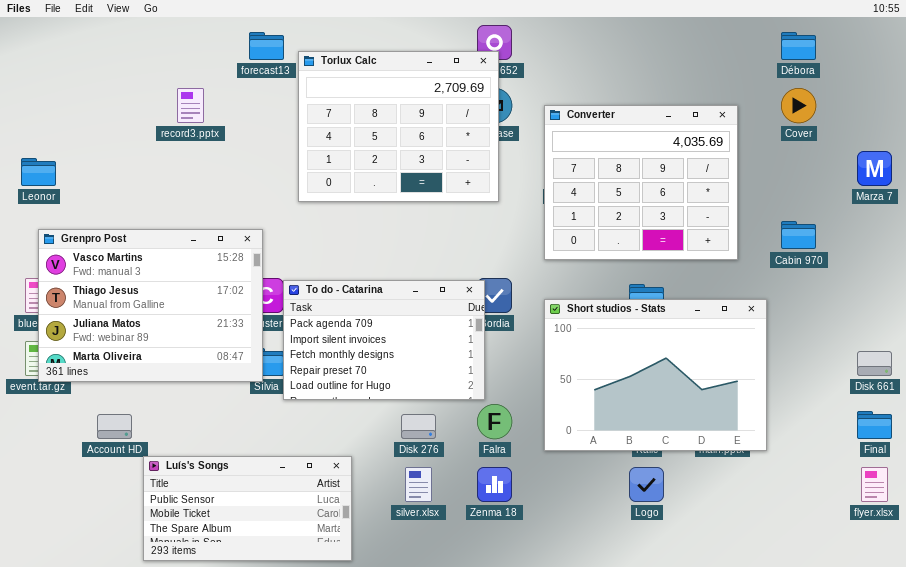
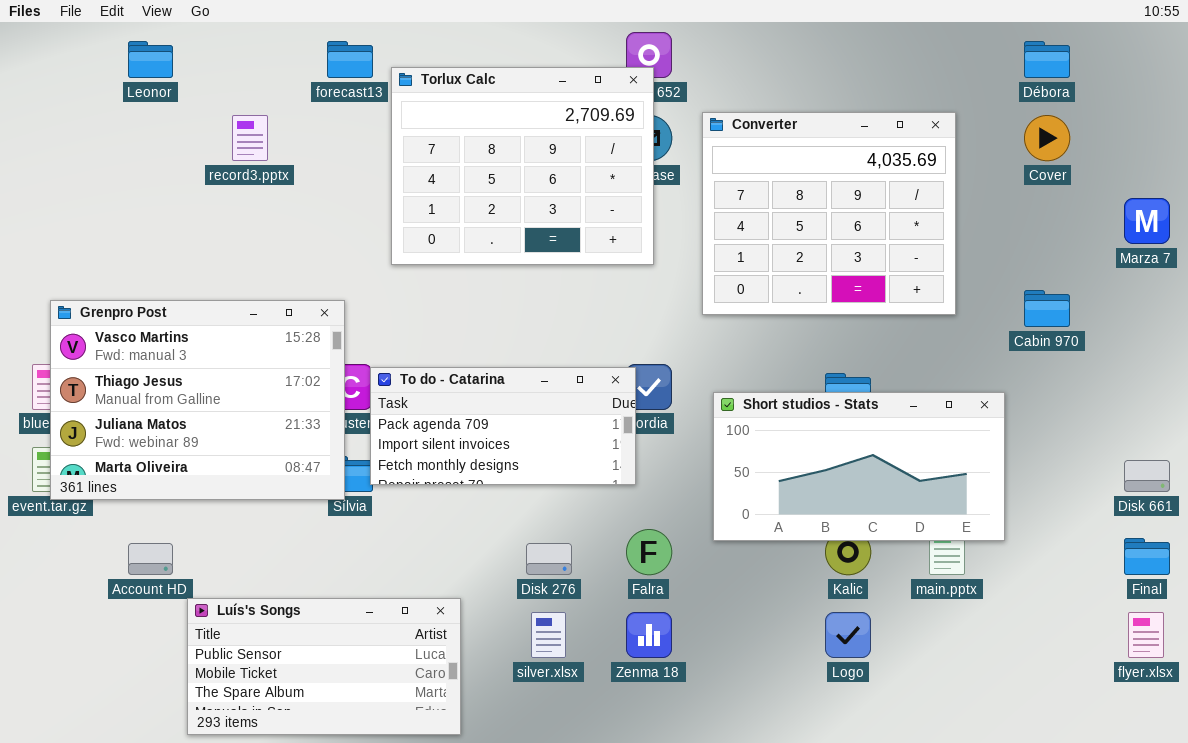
Converter: [544,105,738,260] -> [702,112,956,315], moved
Leonor: [21,158,56,186] -> [128,41,173,78], moved
To do - Catarina: [283,280,485,400] -> [370,367,636,485], resized
Short studios - Stats: [544,299,767,451] -> [713,392,1005,541], resized

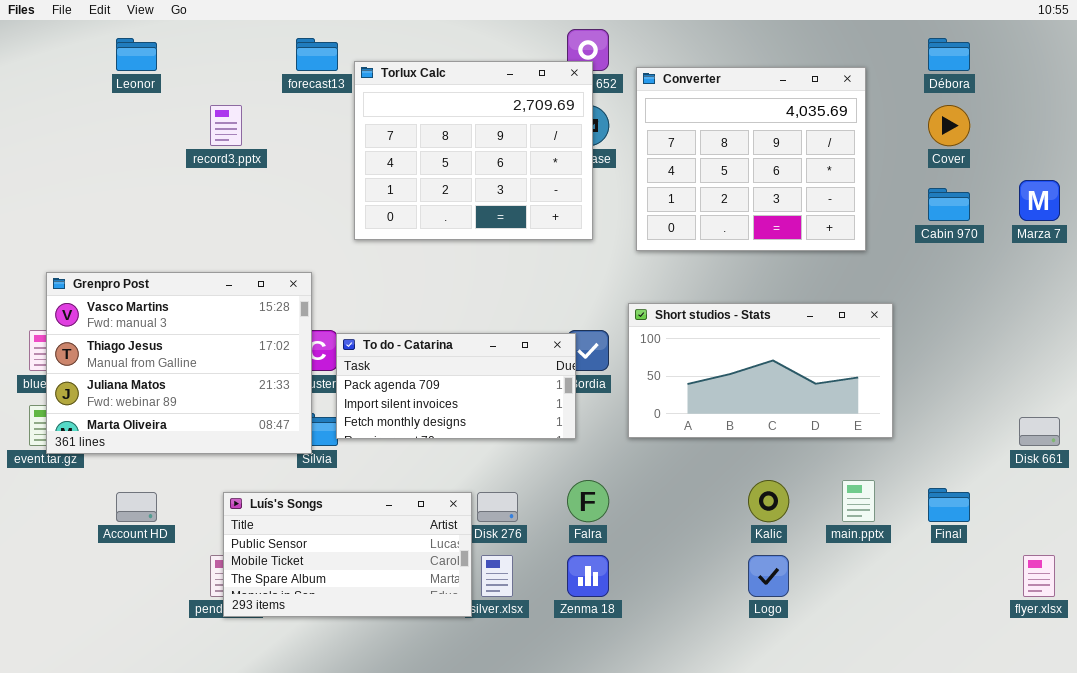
Converter: [702,112,956,315] -> [636,67,866,251], moved
Cabin 970: [1024,290,1070,327] -> [928,188,970,221], moved
Short studios - Stats: [713,392,1005,541] -> [628,303,893,438], moved
Final: [1124,538,1170,575] -> [928,488,970,522], moved
Luís's Songs: [187,598,461,735] -> [223,492,472,617], moved

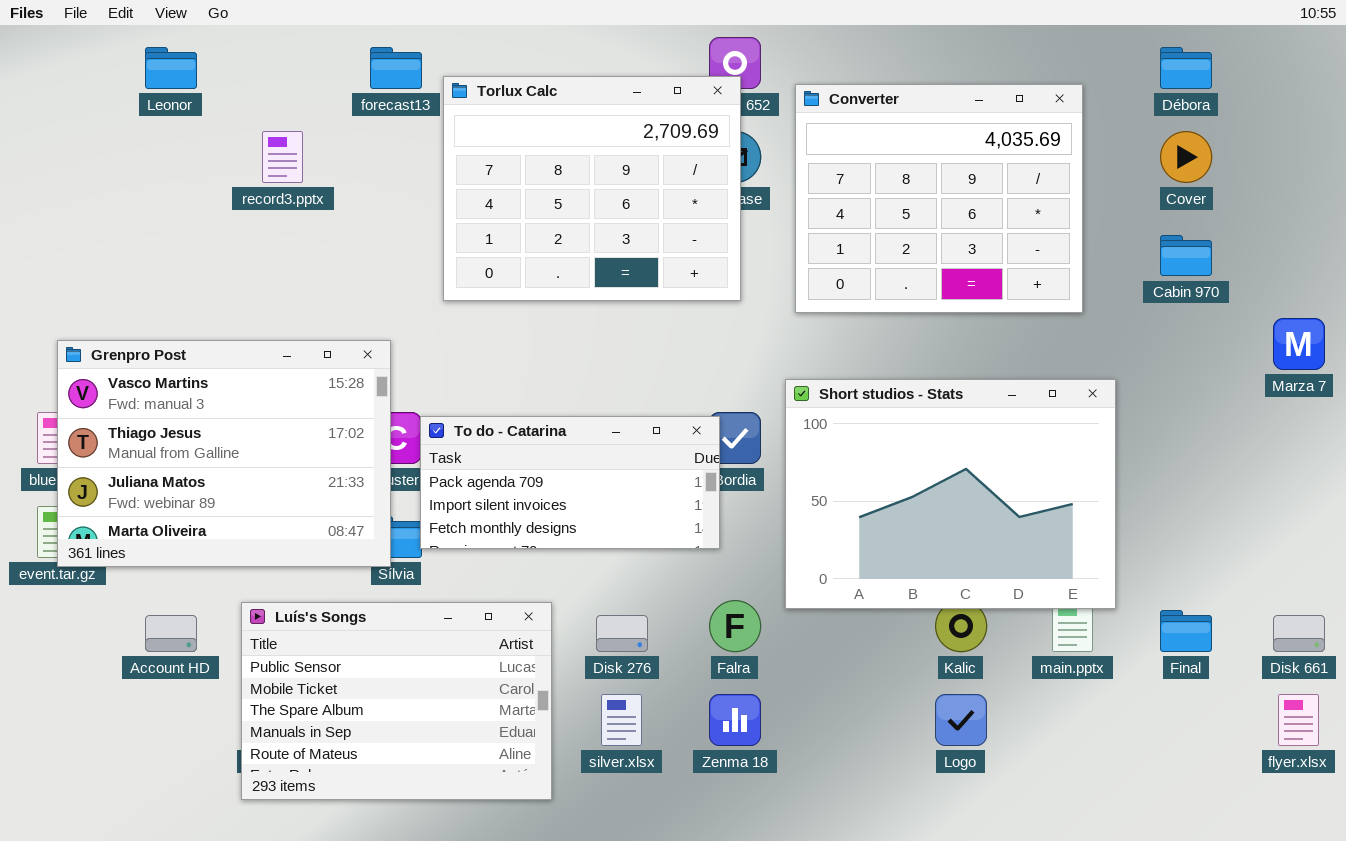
Marza 7: [1019,180,1060,221] -> [1273,318,1325,370], moved
Short studios - Stats: [628,303,893,438] -> [785,379,1116,609], resized
Disk 661: [1019,417,1060,446] -> [1273,615,1325,652], moved
Luís's Songs: [223,492,472,617] -> [241,602,552,800], moved, resized

